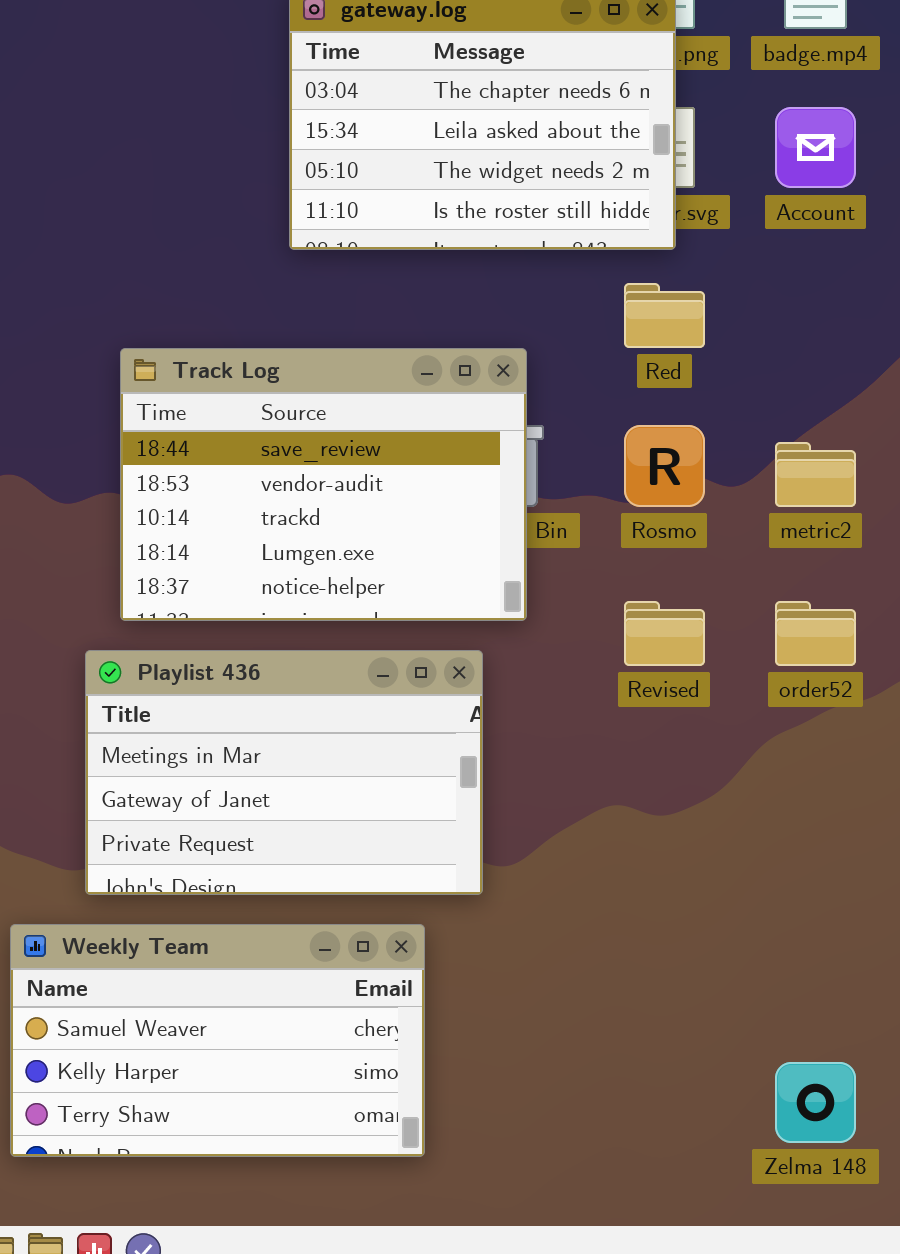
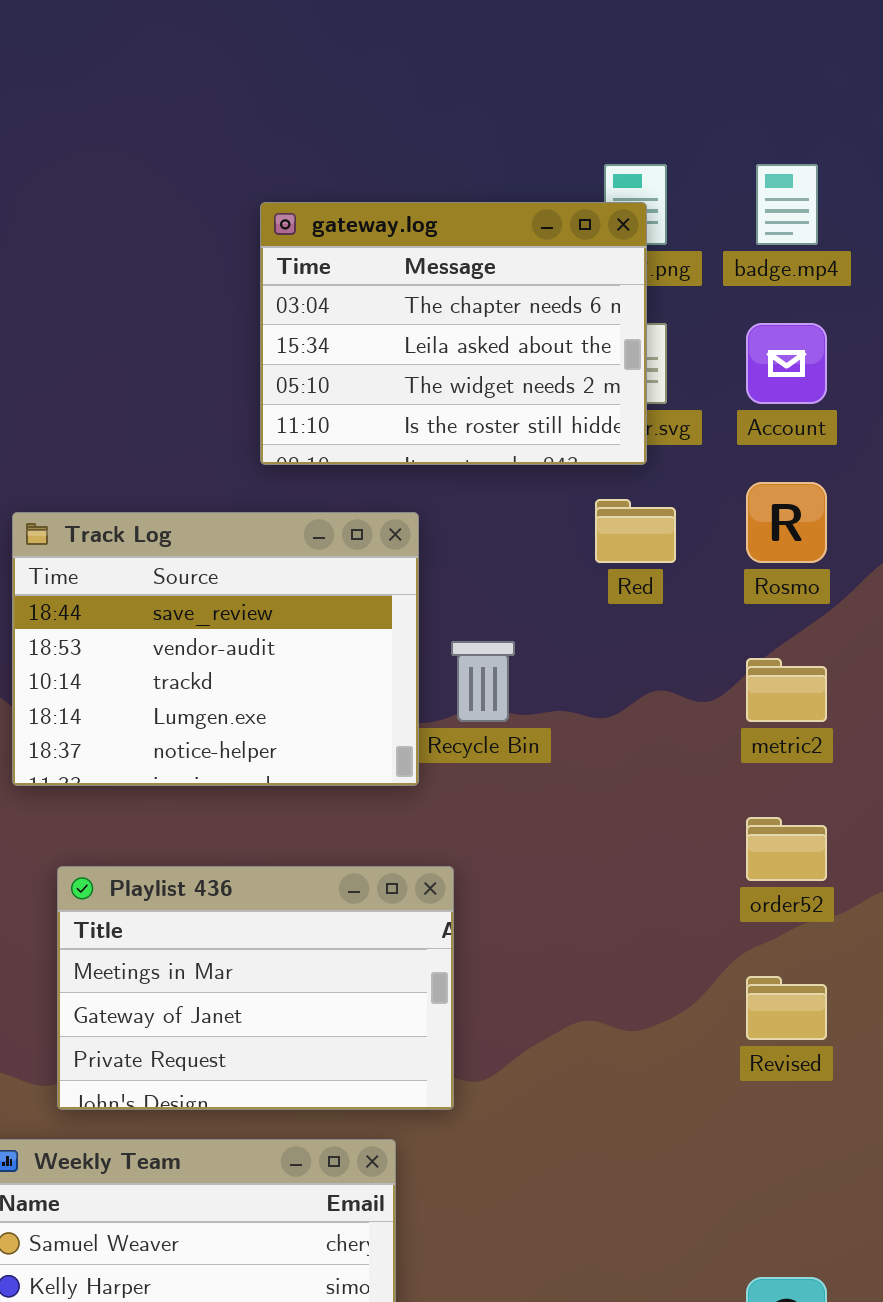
Track Log: [120,348,527,621] -> [12,512,419,786], moved
Rosmo: [624,425,705,507] -> [746,482,827,563], moved
Revised: [624,601,705,666] -> [746,976,827,1040], moved

